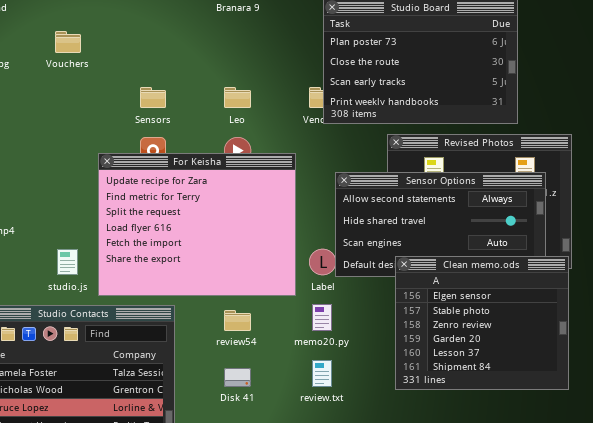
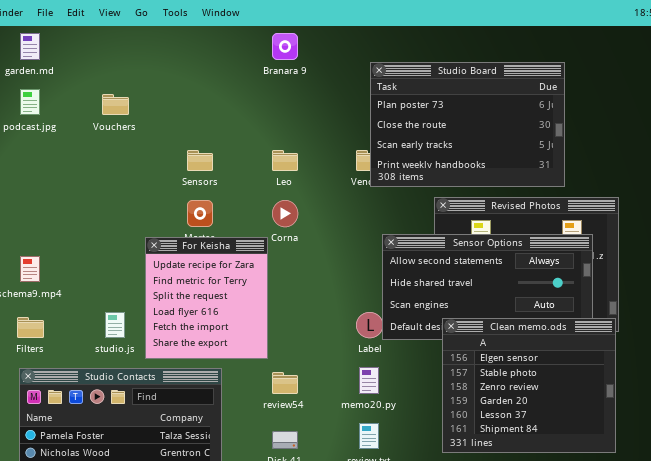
For Keisha: [98,153,296,296] -> [145,237,268,359], resized

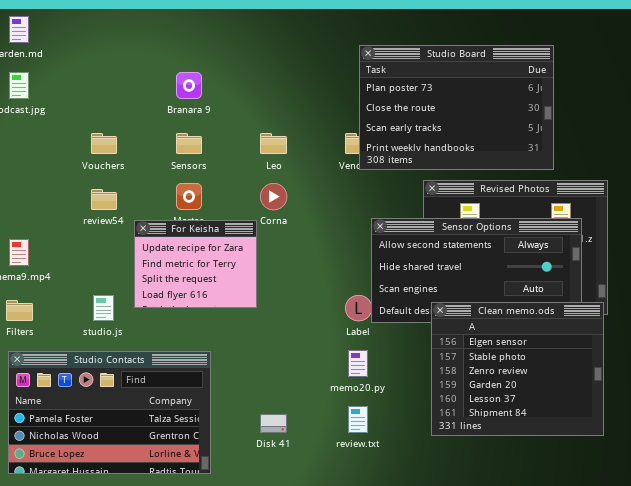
Branara 9: [272,33,298,60] -> [176,72,202,99], moved
Vouchers: [102,94,129,115] -> [91,133,117,154], moved
For Keisha: [145,237,268,359] -> [134,220,257,308], resized
review54: [272,372,298,394] -> [91,189,117,210], moved

